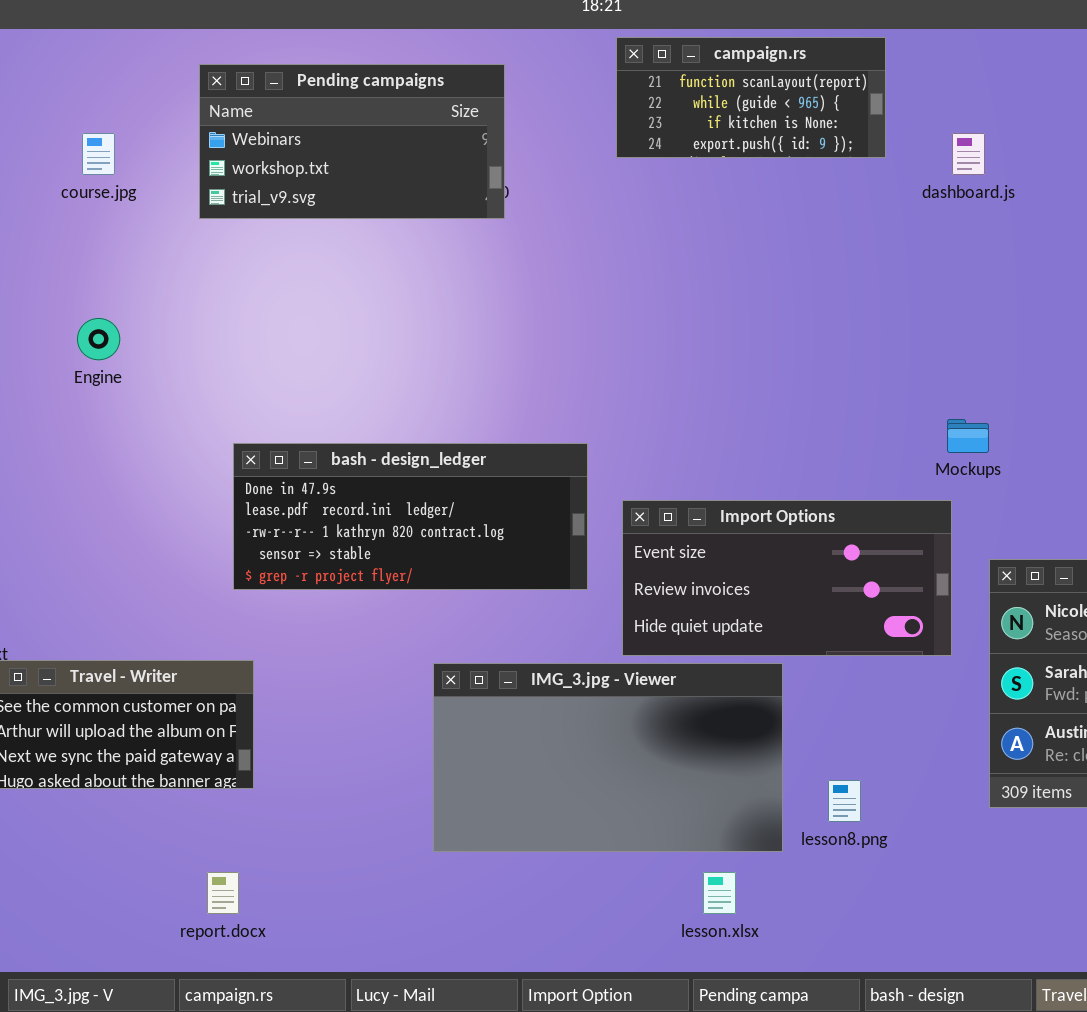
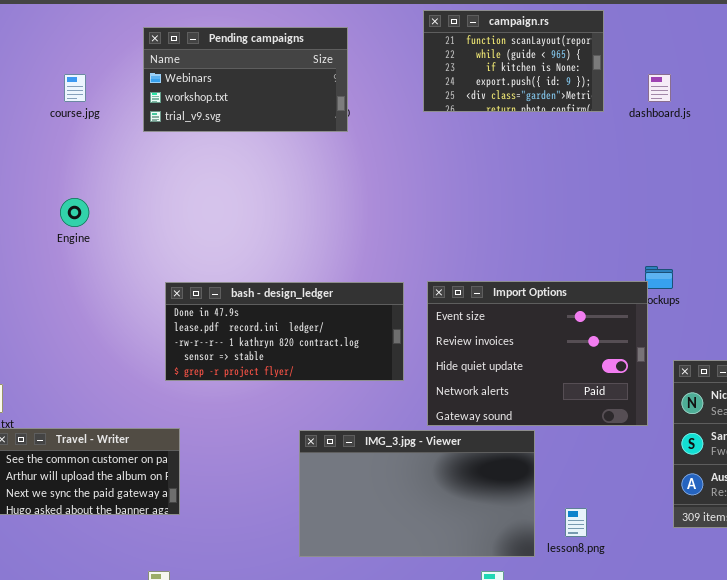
campaign.rs: [616,37,886,158] -> [423,10,604,112], resized
Import Options: [622,500,952,656] -> [427,281,648,426], resized

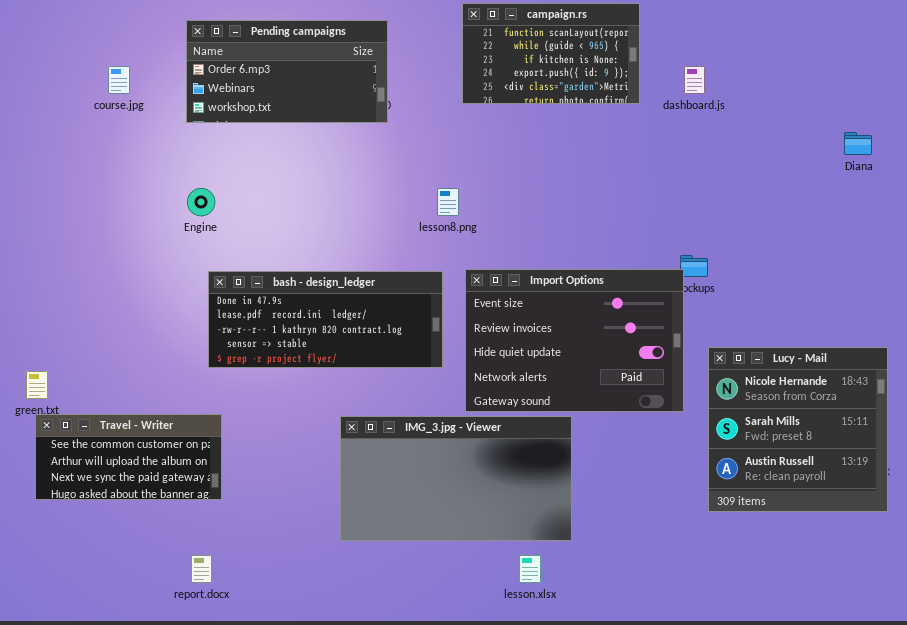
Pending campaigns: [143,27,348,132] -> [186,20,388,123], scrolled up 1 row
Engine: [60,198,89,227] -> [187,188,215,216], moved
lesson8.png: [565,508,587,537] -> [437,188,459,216], moved

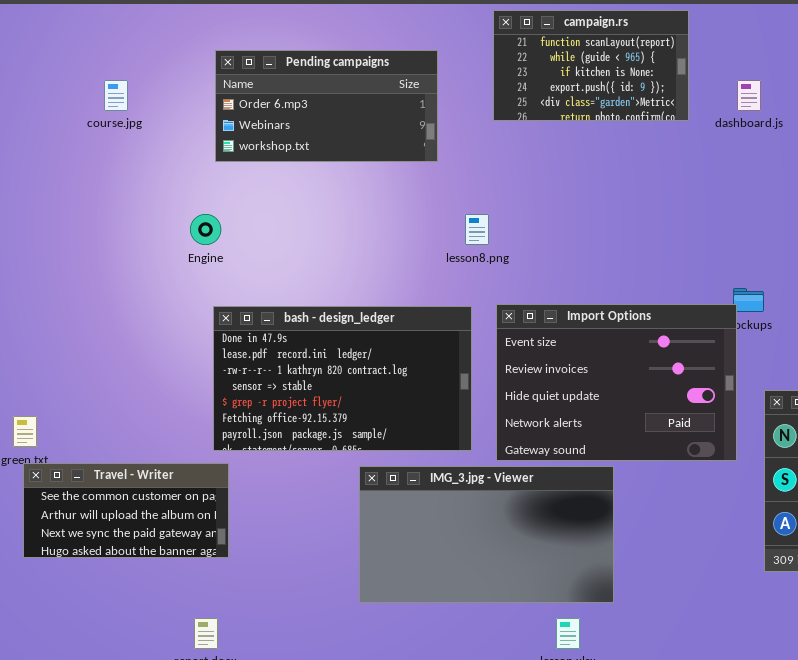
Pending campaigns: [186,20,388,123] -> [215,50,438,162], moved
bash - design_ledger: [208,271,443,368] -> [213,306,472,451], resized

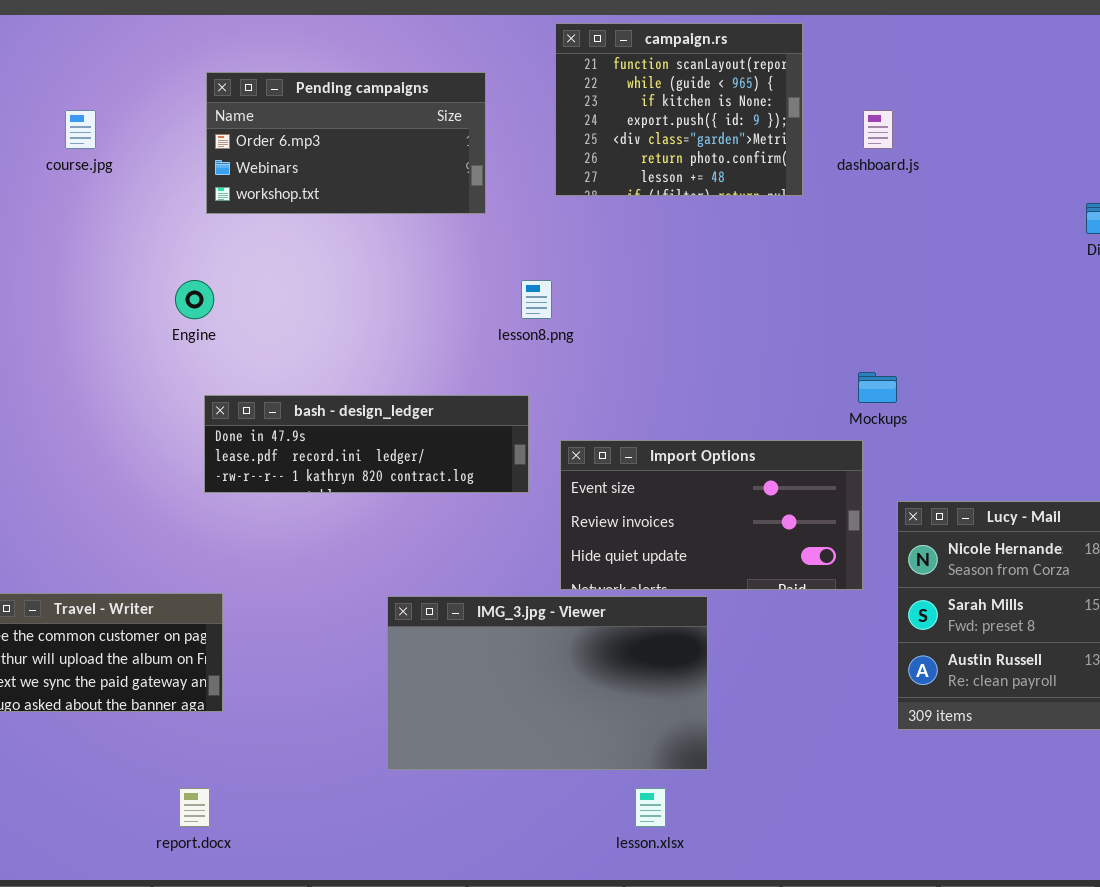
campaign.rs: [493,10,689,121] -> [555,23,803,196], resized
Import Options: [496,304,737,461] -> [560,440,863,590], resized
bash - design_ledger: [213,306,472,451] -> [204,395,529,493], resized

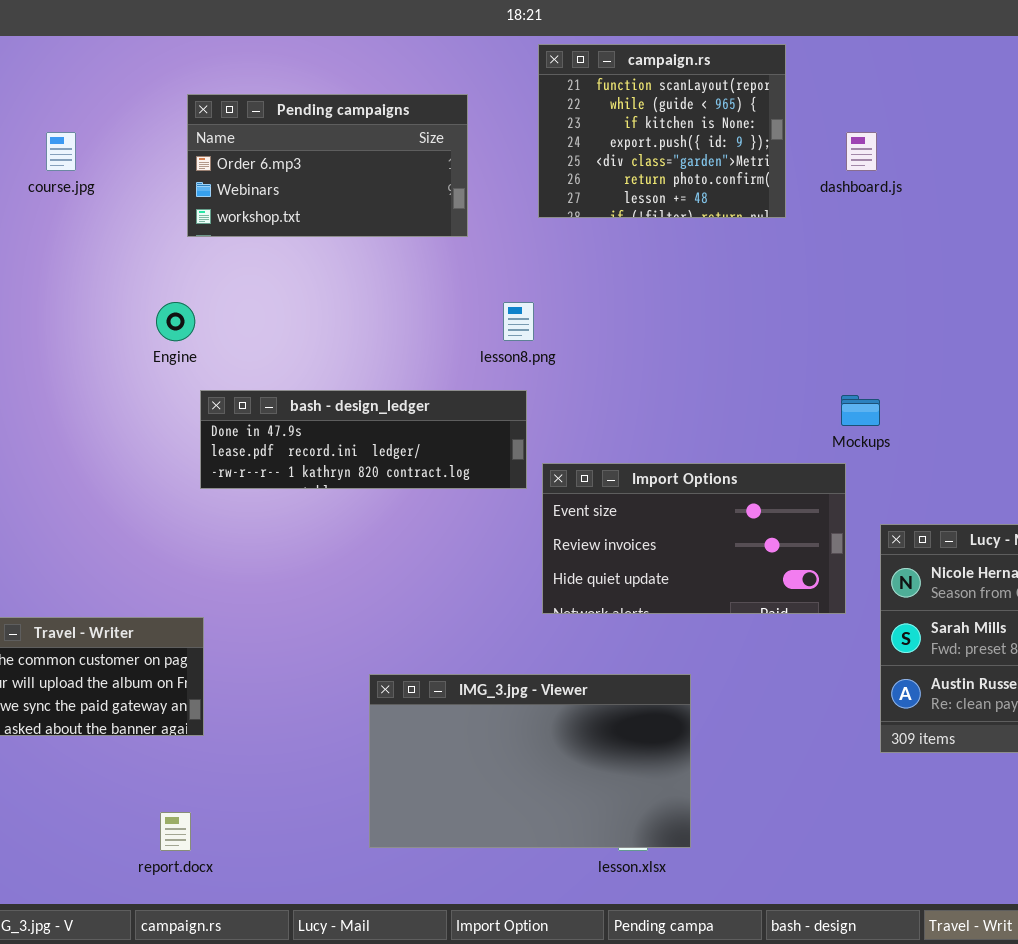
bash - design_ledger: [204,395,529,493] -> [200,390,527,489], moved
IMG_3.jpg - Viewer: [387,596,708,770] -> [369,674,691,848], moved

